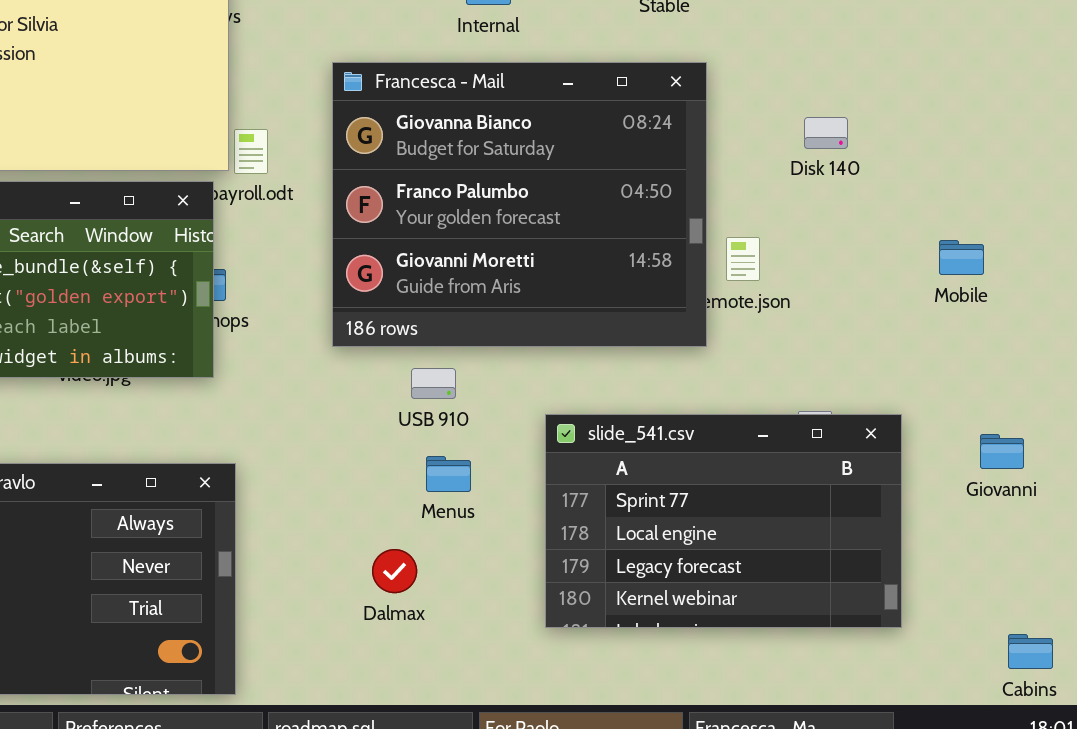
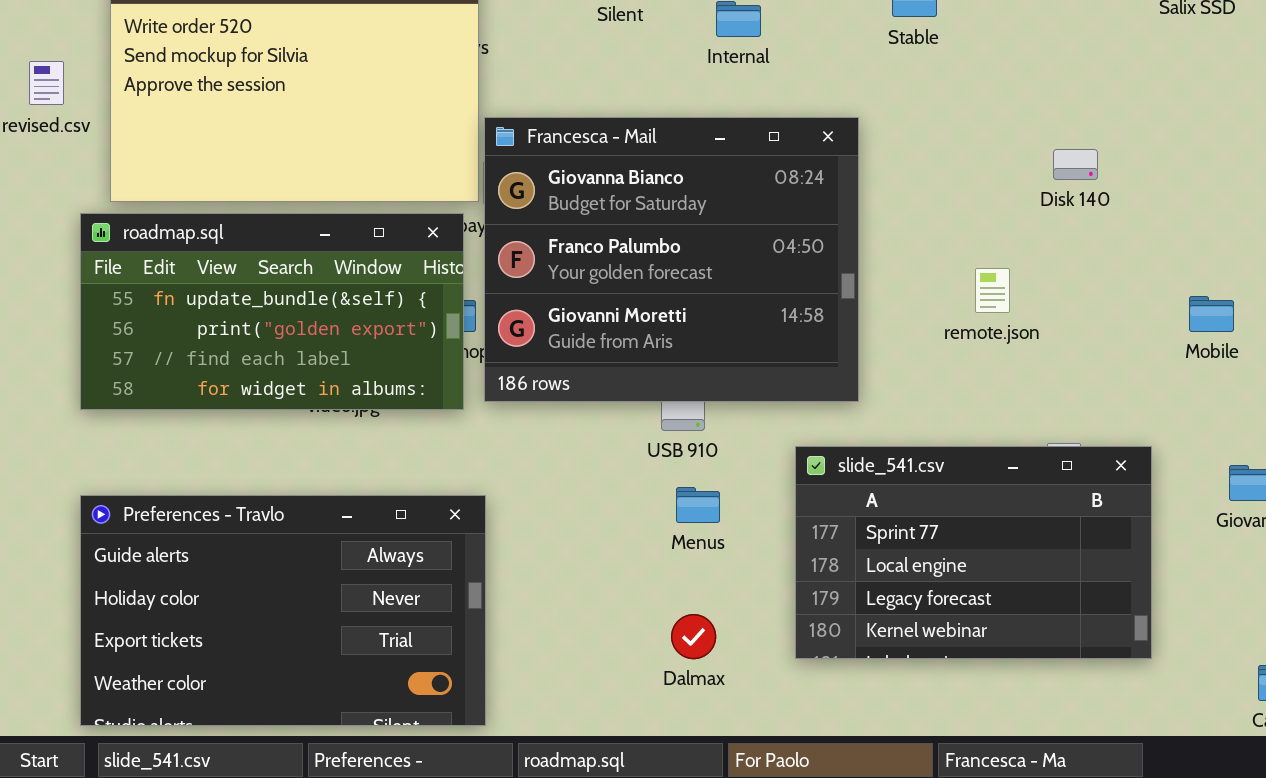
Francesca - Mail: [332,62,707,347] -> [484,117,859,402], moved
Mobile: [939,240,984,275] -> [1189,296,1234,332], moved
Dalmax: [372,549,417,593] -> [671,614,716,659], moved

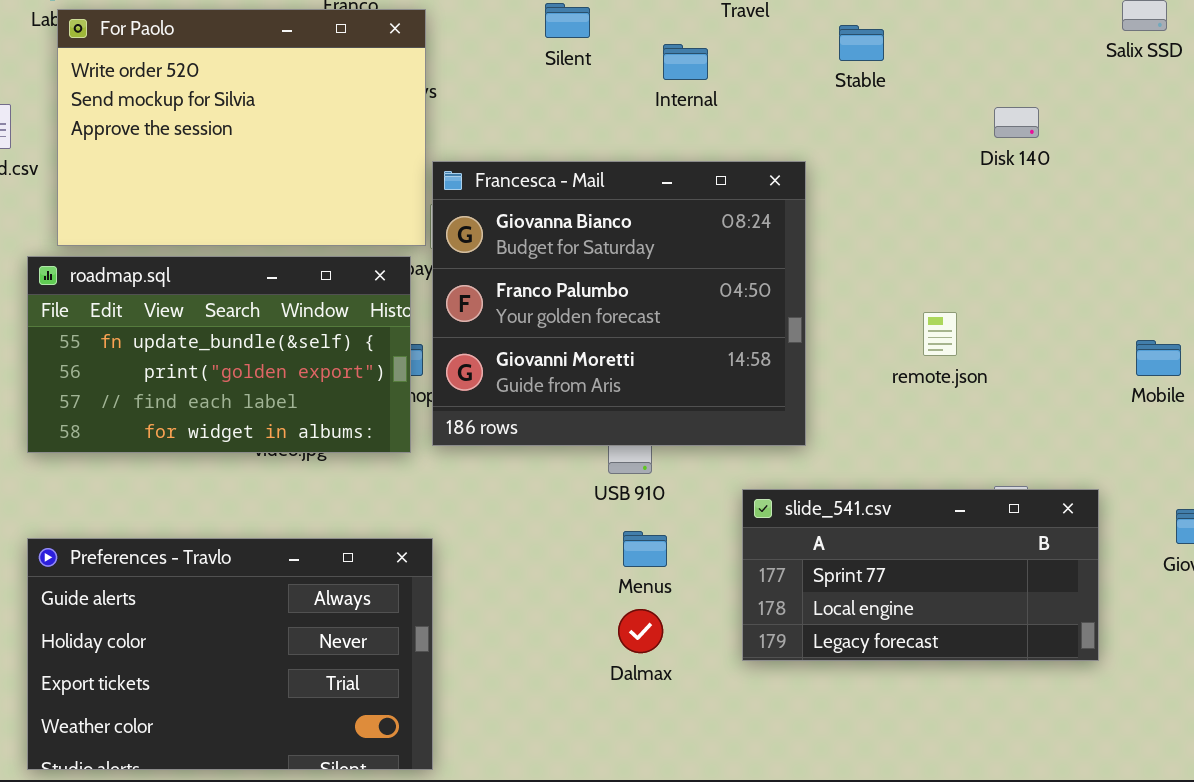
Disk 140: [1053,149,1098,180] -> [994,107,1039,138], moved
slide_541.csv: [795,446,1152,659] -> [742,489,1099,661], resized
Dalmax: [671,614,716,659] -> [618,609,663,653], moved

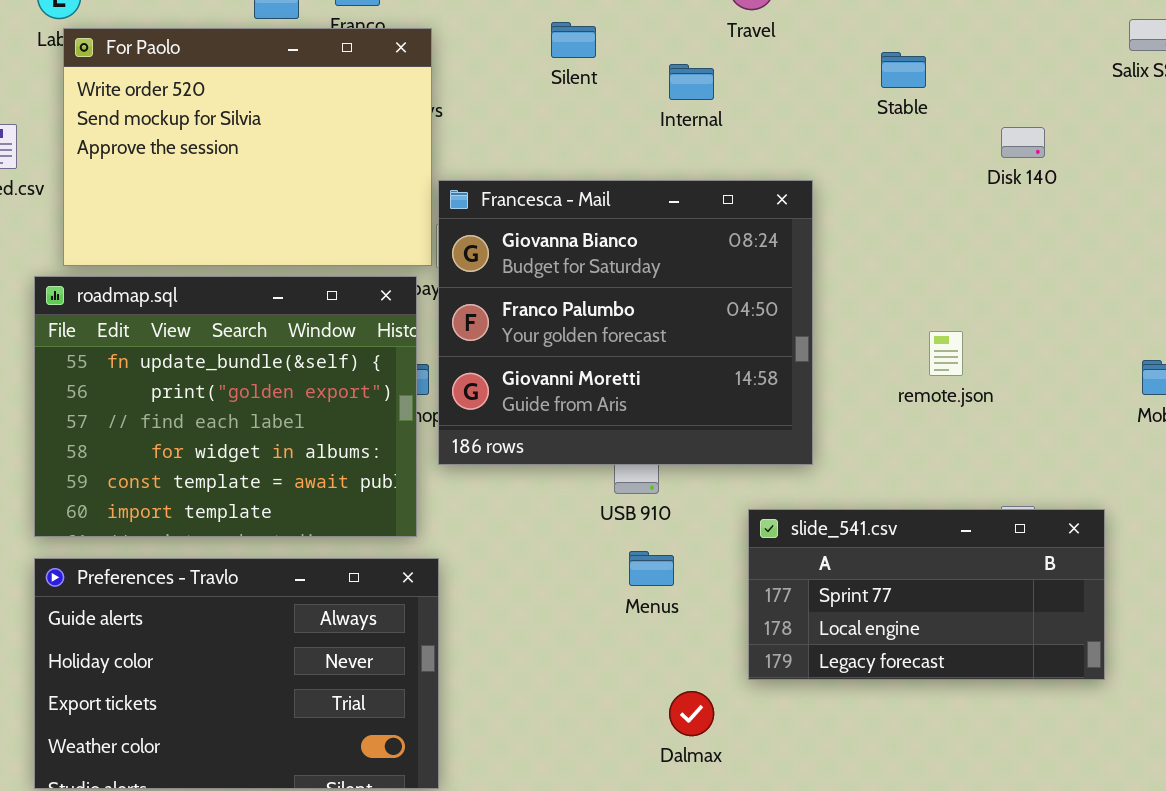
Stable: [839,25,884,61] -> [881,52,926,88], moved
roadmap.sql: [27,256,411,453] -> [34,276,417,537], resized
Dalmax: [618,609,663,653] -> [669,691,714,736], moved

